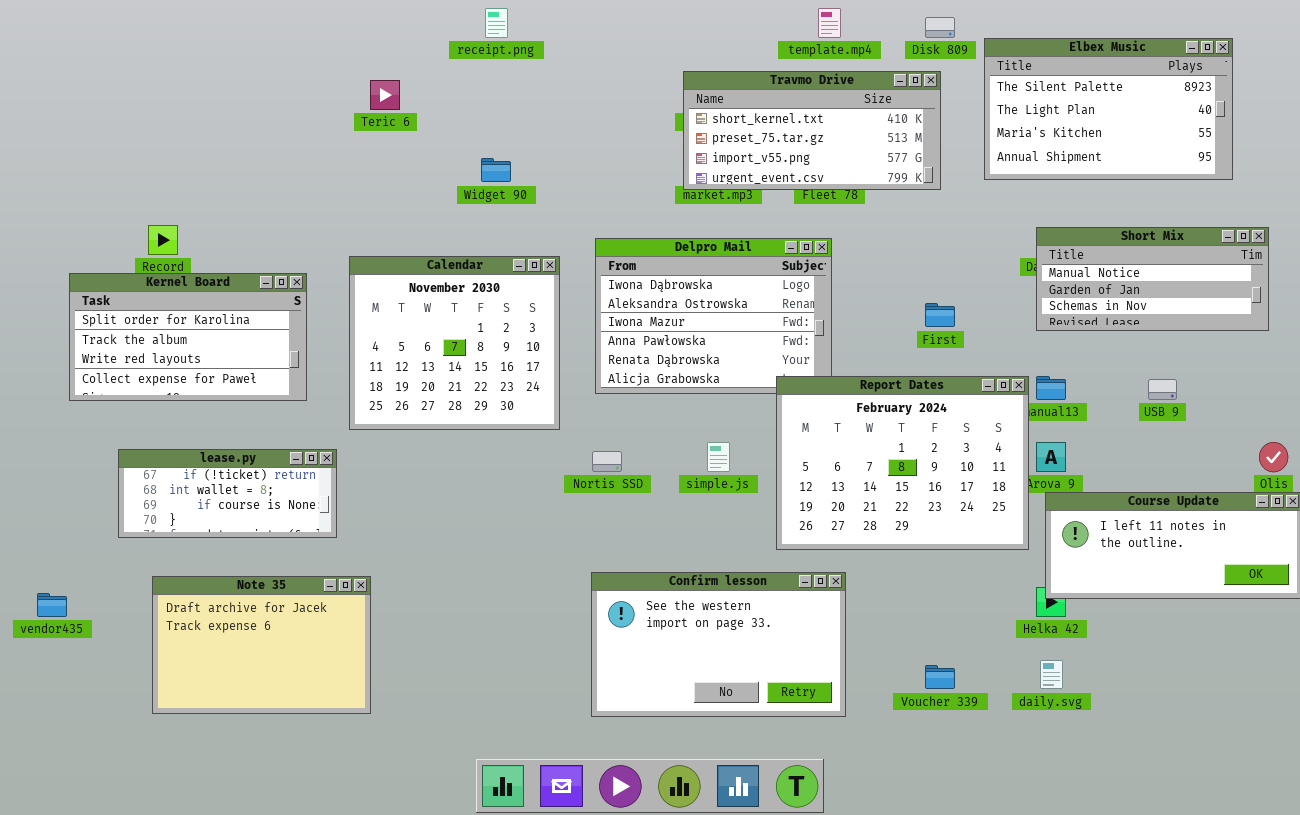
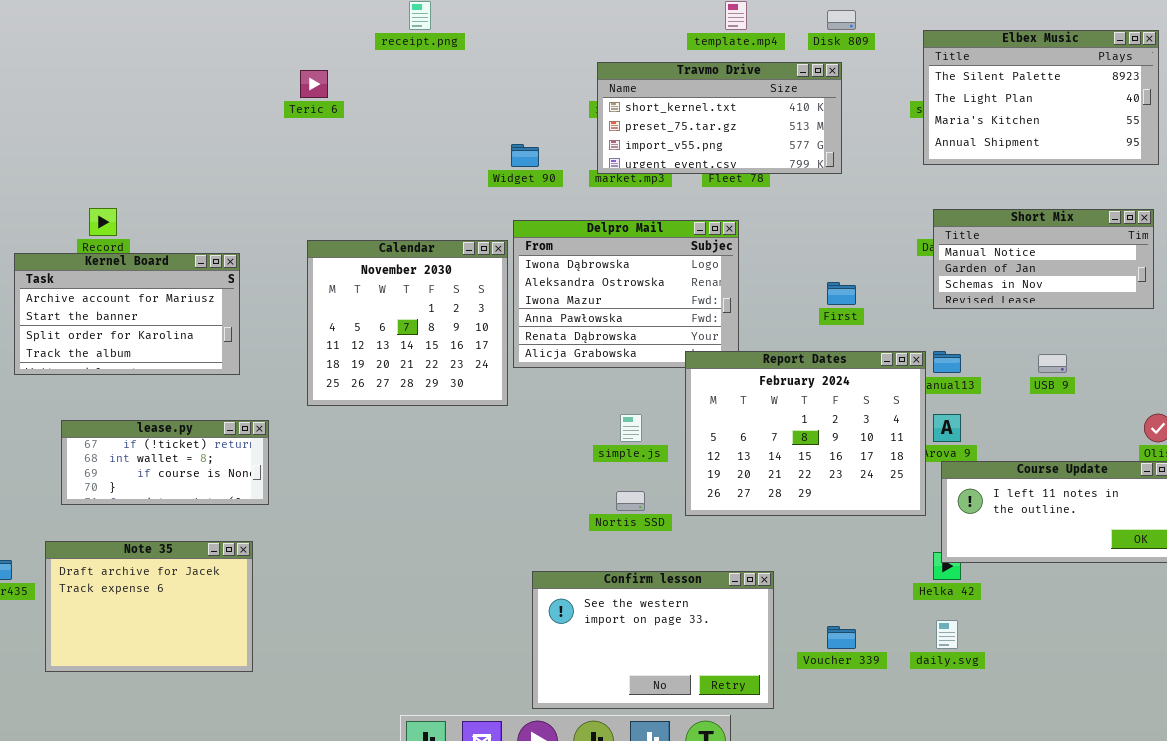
Elbex Music: [984,38,1233,180] -> [923,30,1159,165], moved
Widget 90: [481,158,511,182] -> [511,144,539,167], moved
Calendar: [349,256,560,430] -> [307,240,508,406], moved
Kernel Board: [69,273,307,401] -> [14,253,240,375], scrolled up 2 rows
Nortis SSD: [592,451,622,472] -> [616,491,645,511], moved
Confirm lesson: [591,572,846,717] -> [532,571,774,709], moved
Note 35: [152,576,371,714] -> [45,541,253,672], moved

